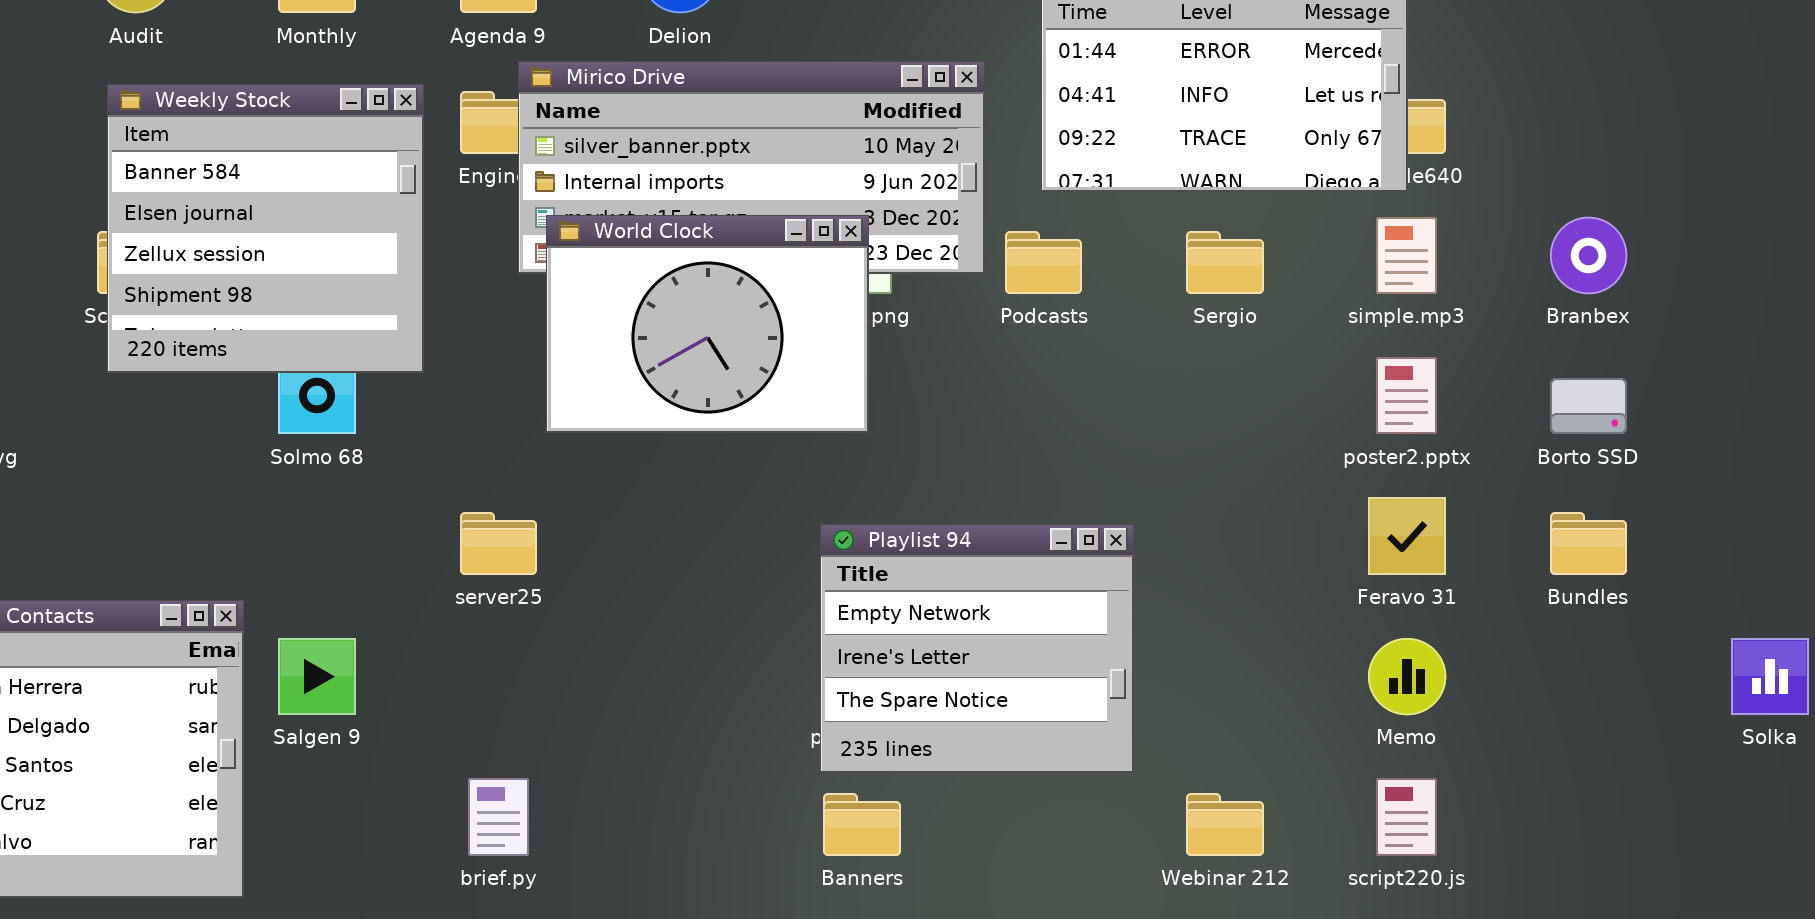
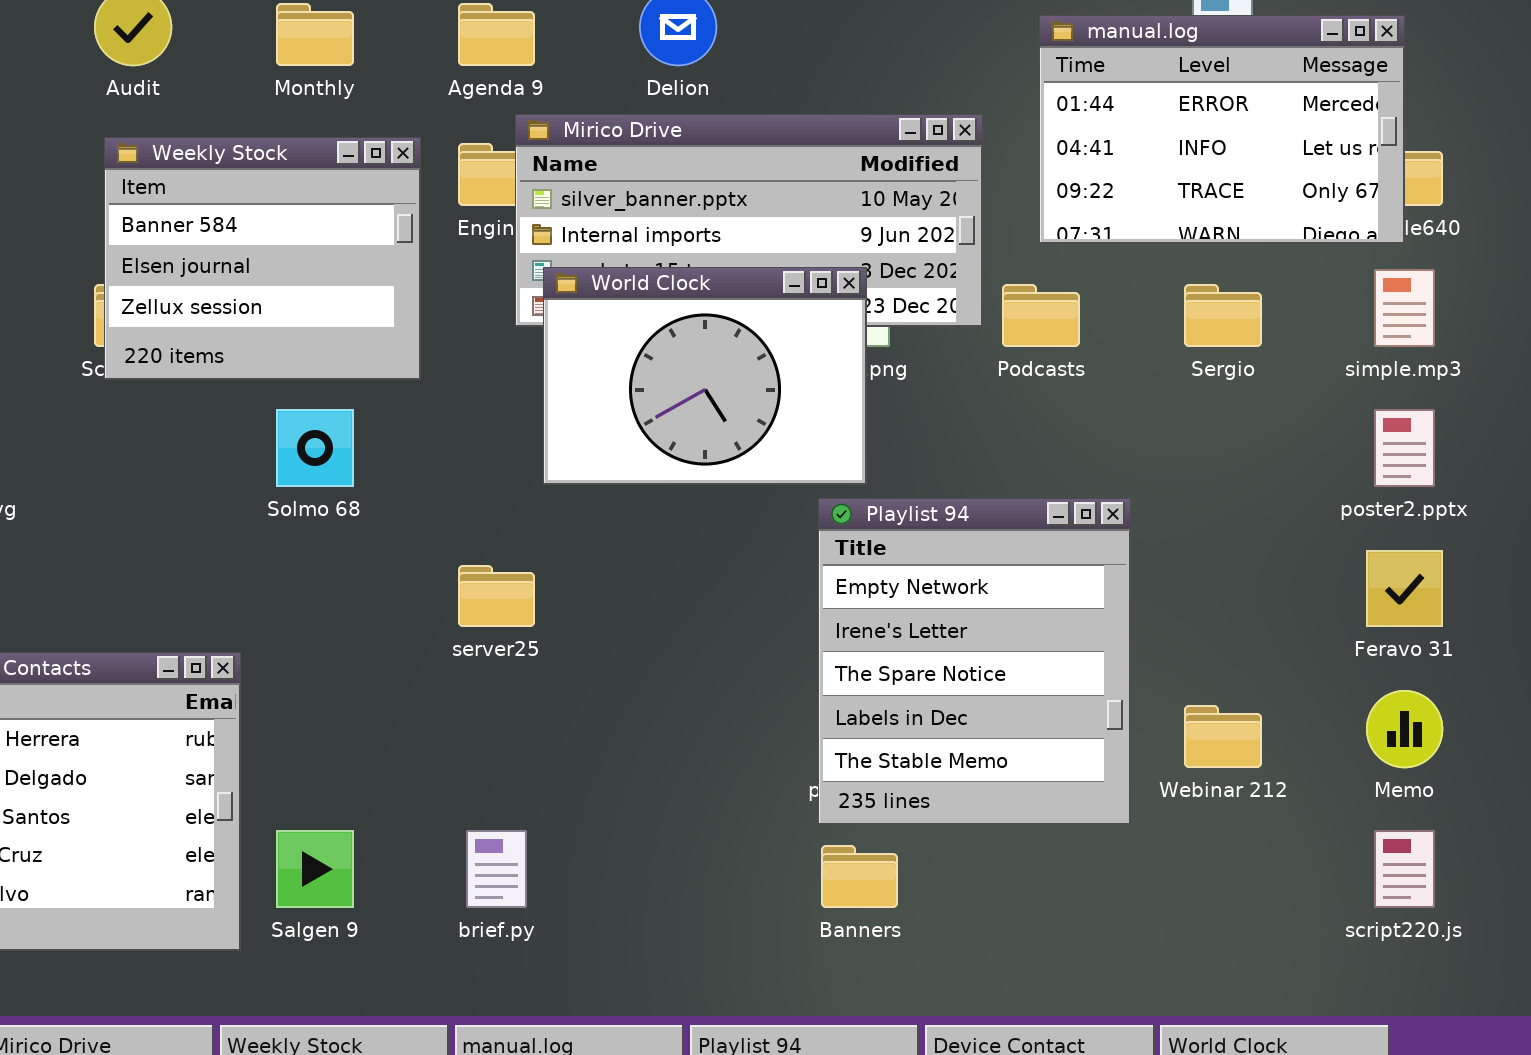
Weekly Stock: [107,84,424,373] -> [104,137,421,380], resized
Playlist 94: [820,524,1134,773] -> [818,498,1131,825], resized
Salgen 9: [278,638,356,715] -> [276,830,354,908], moved
Webinar 212: [1186,793,1264,856] -> [1184,705,1262,768], moved

